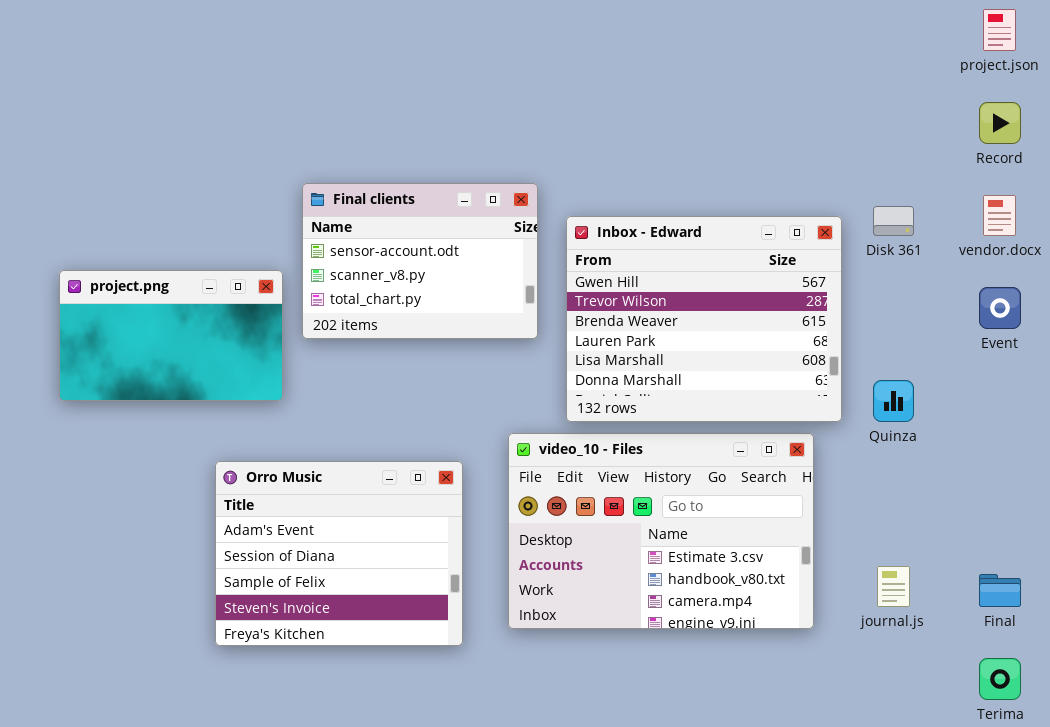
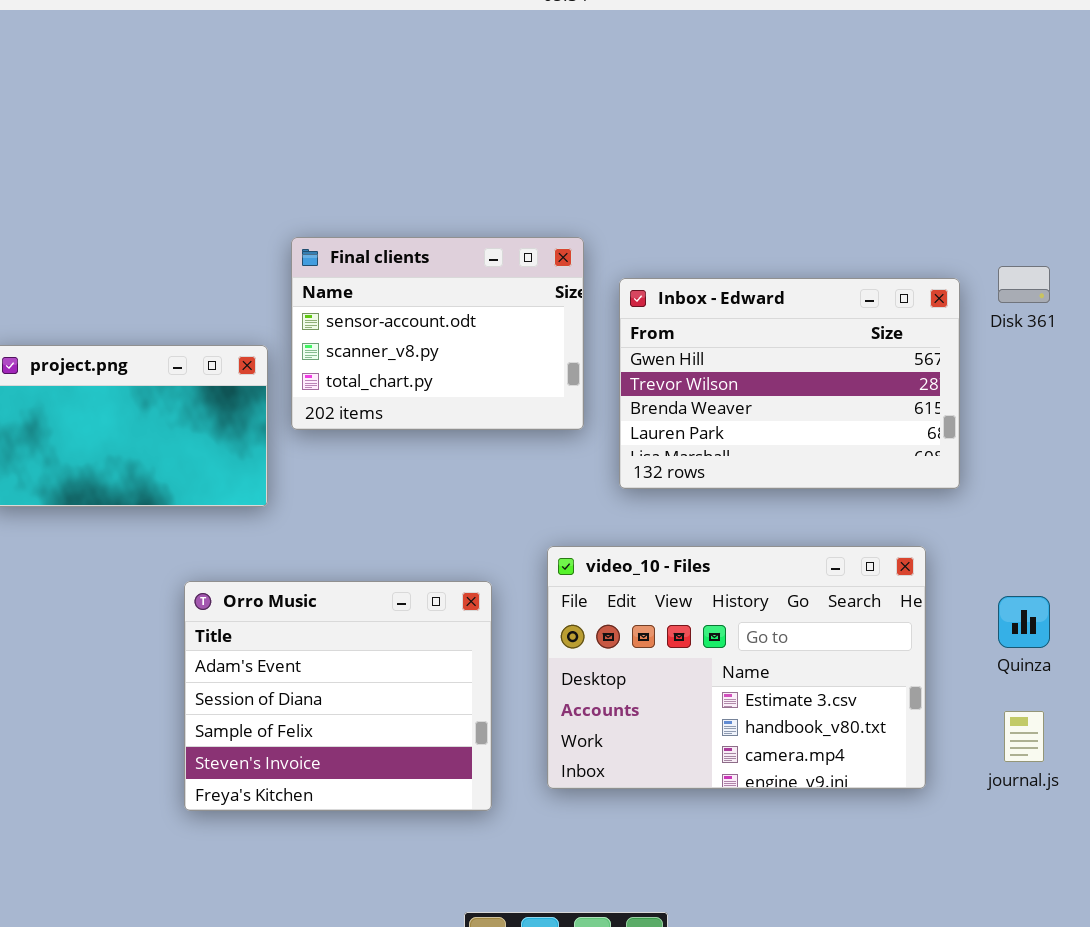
Inbox - Edward: [566,216,842,422] -> [619,278,960,489], resized
Quinza: [873,380,914,422] -> [998,596,1050,648], moved

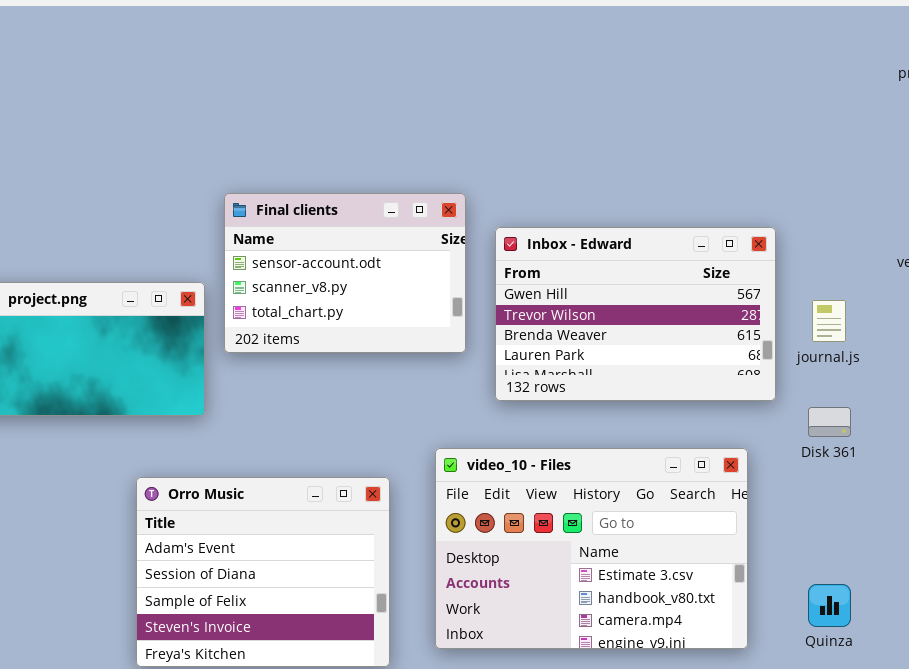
Disk 361: [998,266,1050,303] -> [808,407,851,437], moved
Quinza: [998,596,1050,648] -> [808,584,851,627], moved
journal.js: [1004,711,1044,762] -> [812,300,846,342], moved

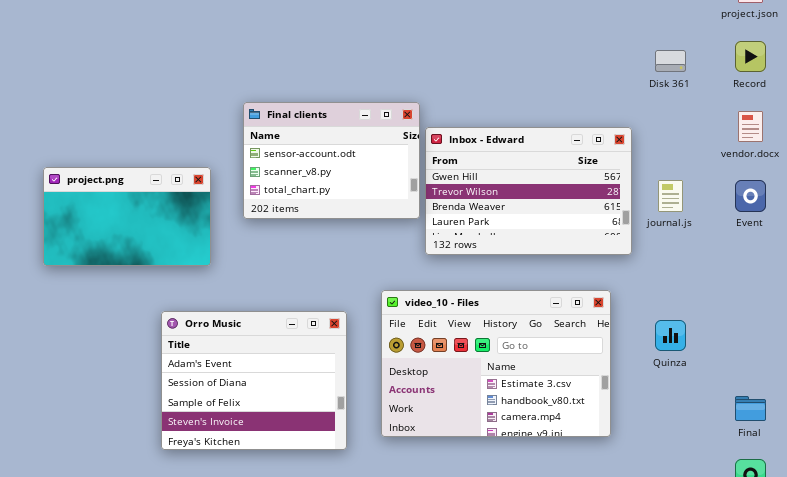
Final clients: [224,193,466,353] -> [243,102,420,219], moved
Disk 361: [808,407,851,437] -> [655,50,686,72], moved
Quinza: [808,584,851,627] -> [655,320,686,351], moved

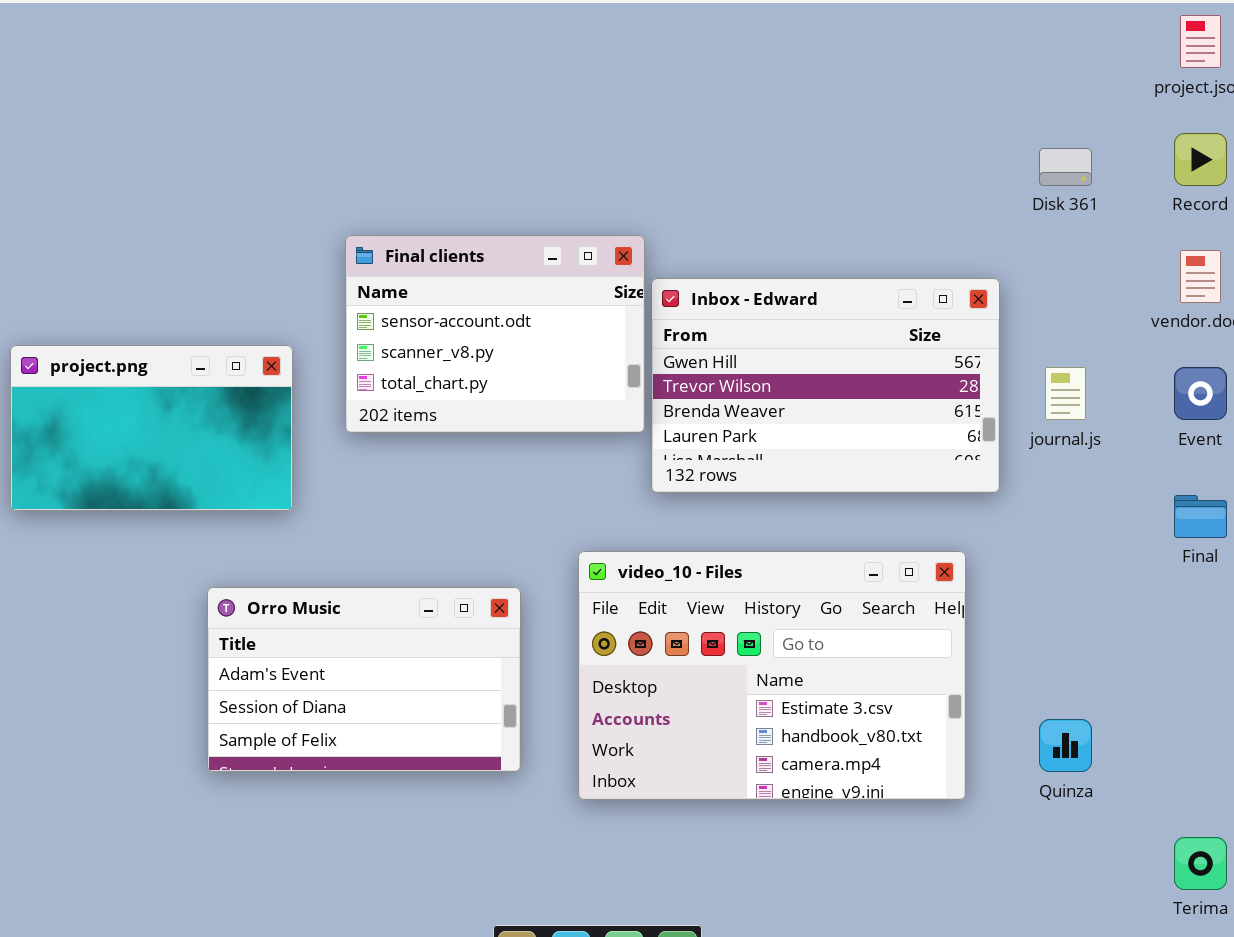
Orro Music: [161,311,347,450] -> [207,587,521,772], resized
Quinza: [655,320,686,351] -> [1039,719,1092,772], moved
Final: [735,396,766,421] -> [1174,495,1227,538], moved

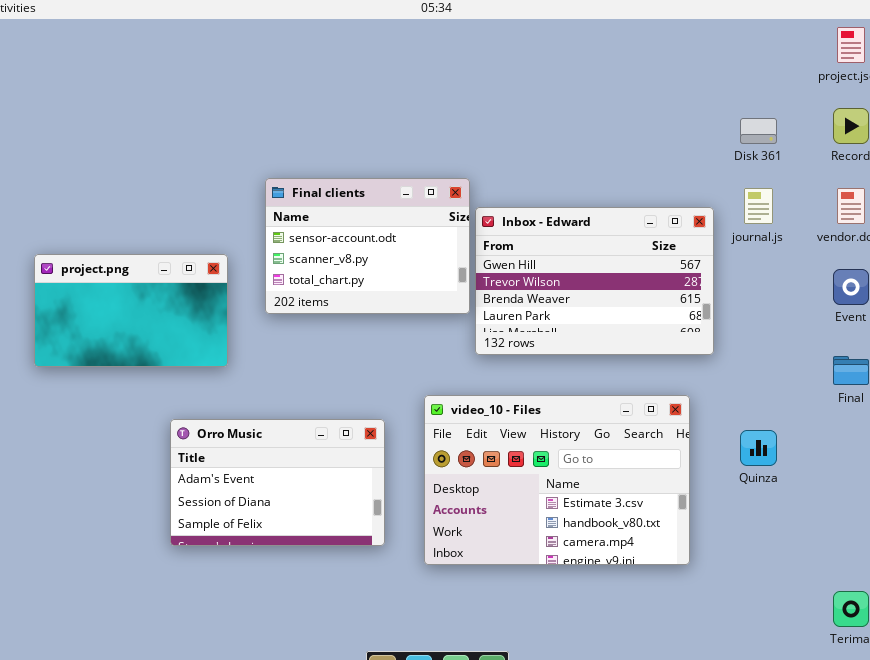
journal.js: [1045,367,1086,420] -> [744,188,773,224], moved
Quinza: [1039,719,1092,772] -> [740,430,777,466], moved

